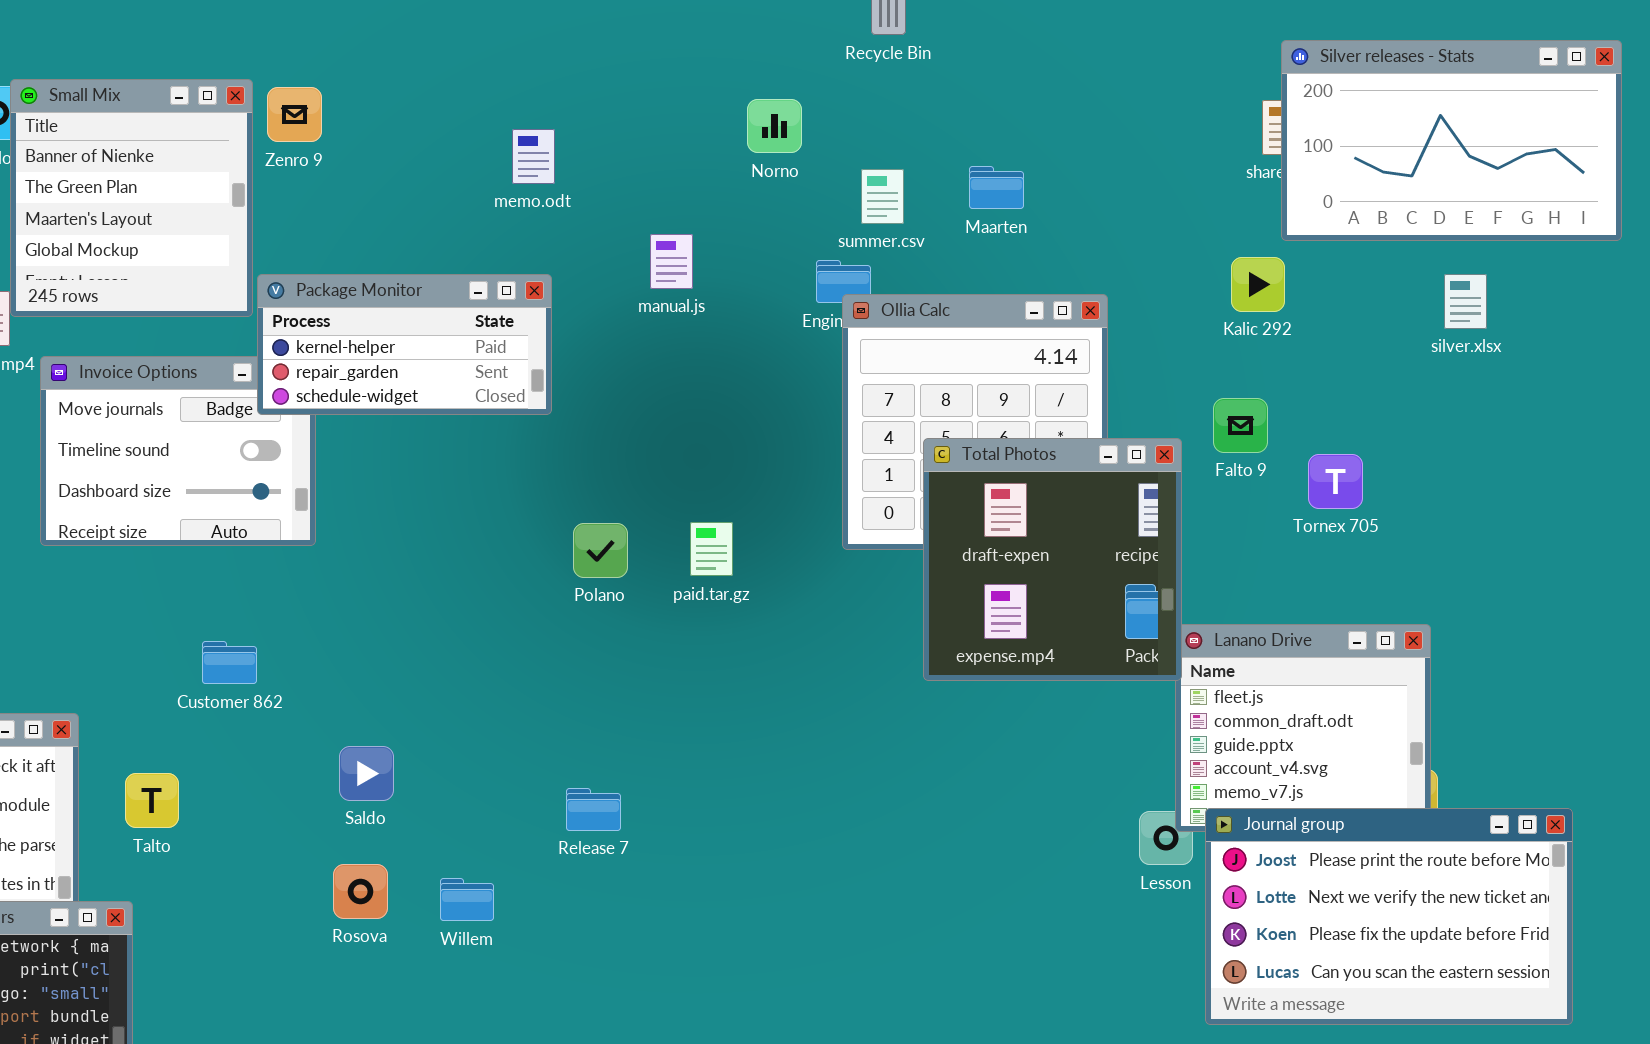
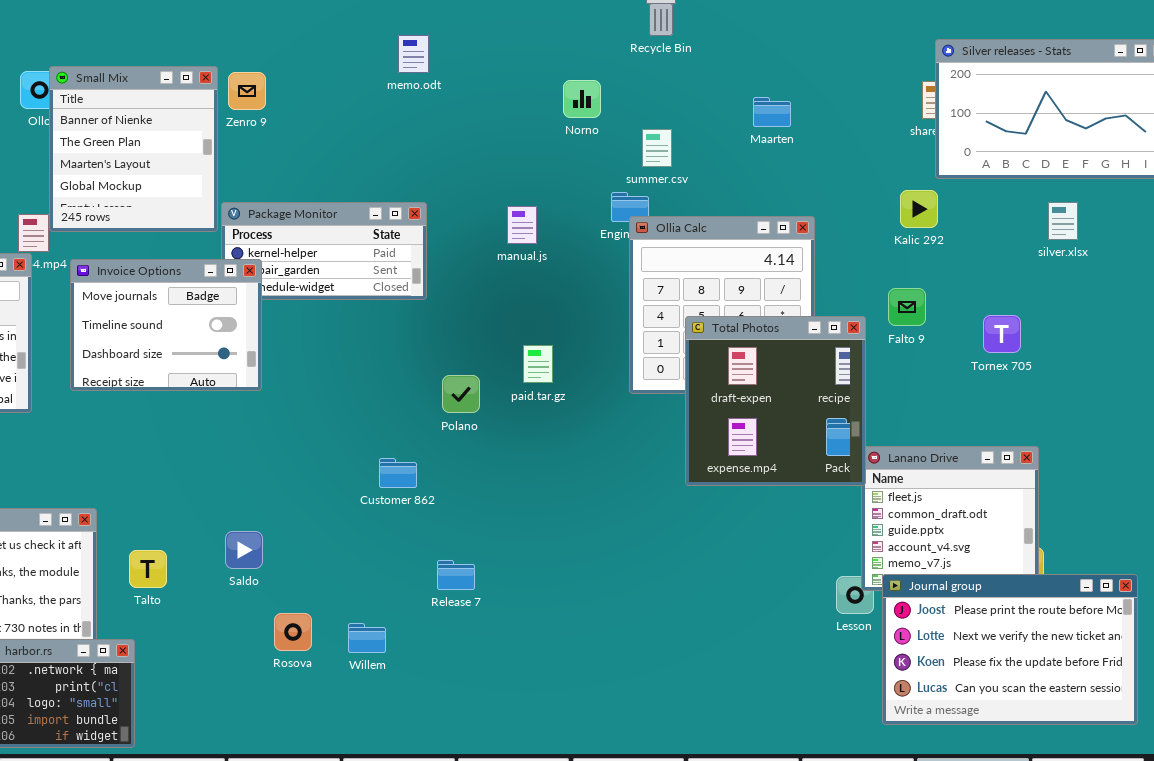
memo.odt: [512,129,555,184] -> [398,35,429,73], moved
Maarten: [969,166,1024,209] -> [753,97,791,127], moved
manual.js: [650,234,693,289] -> [507,206,537,244], moved
Invoice Options: [40,356,316,546] -> [70,259,262,391], raised
Tornex 705: [1308,454,1363,509] -> [983,315,1021,353], moved
paid.tar.gz: [690,522,733,576] -> [523,345,553,383], moved
Customer 862: [202,641,257,684] -> [379,458,417,488], moved
Saldo: [339,746,394,801] -> [225,531,263,569], moved

